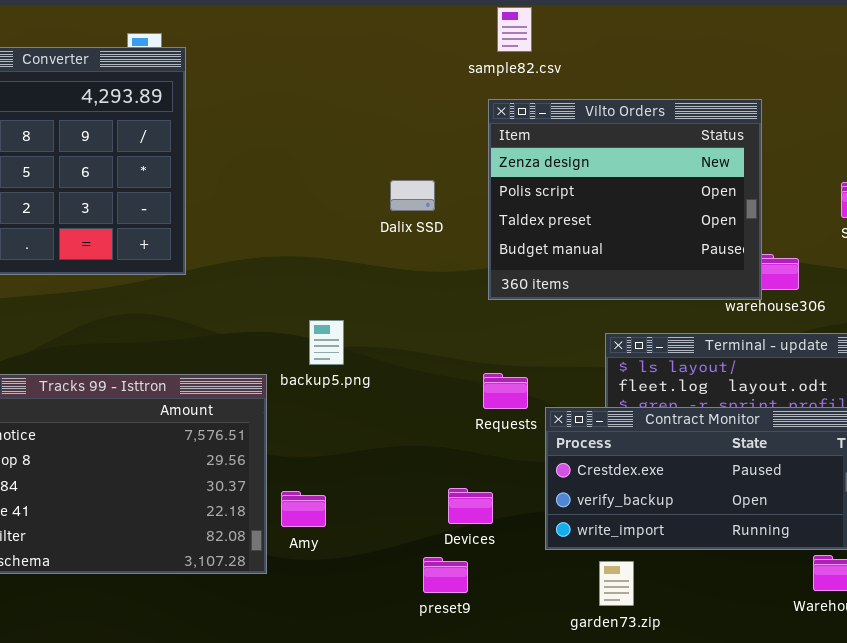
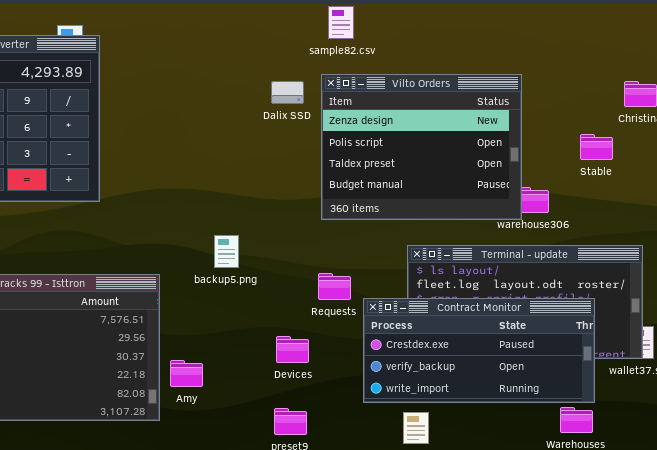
Dalix SSD: [390,180,435,211] -> [271,81,304,104], moved
backup5.png: [309,320,344,365] -> [214,235,239,268], moved
Devices: [448,488,493,524] -> [276,336,309,363], moved

